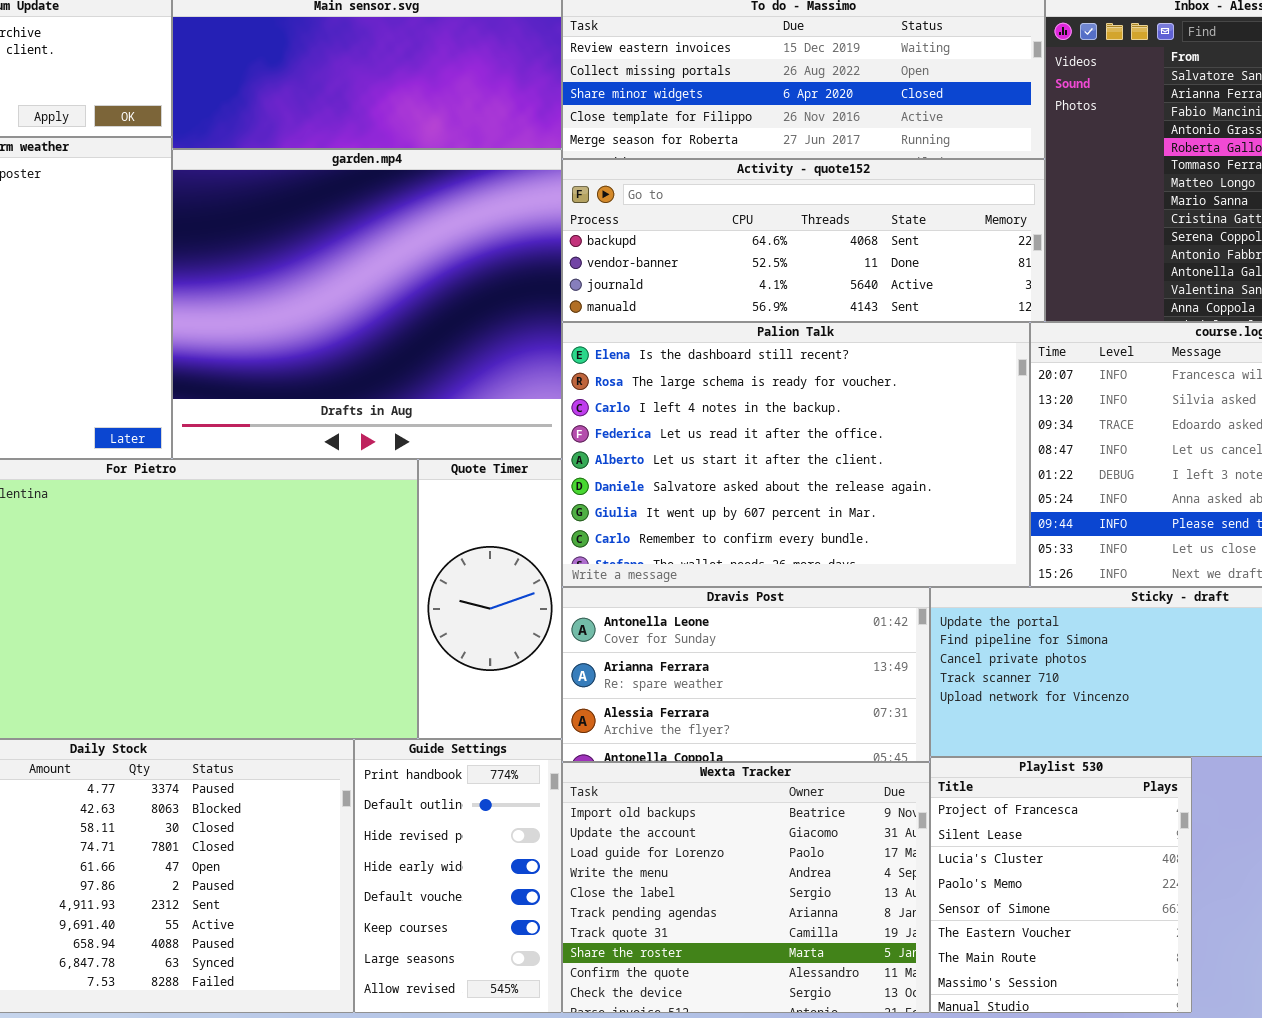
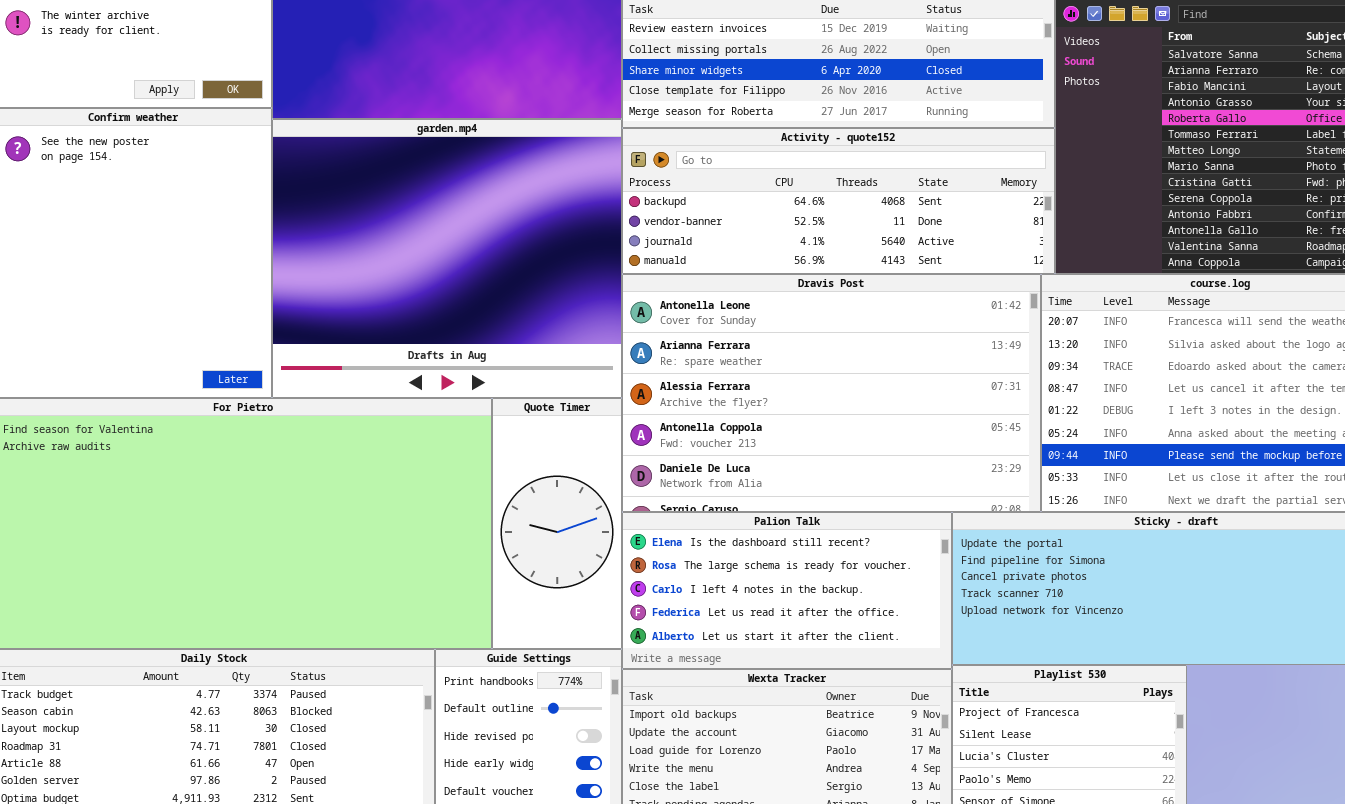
Palion Talk: [562,322,1030,587] -> [622,512,952,669], moved, resized
Dravis Post: [562,587,930,762] -> [622,274,1041,512], moved, resized

